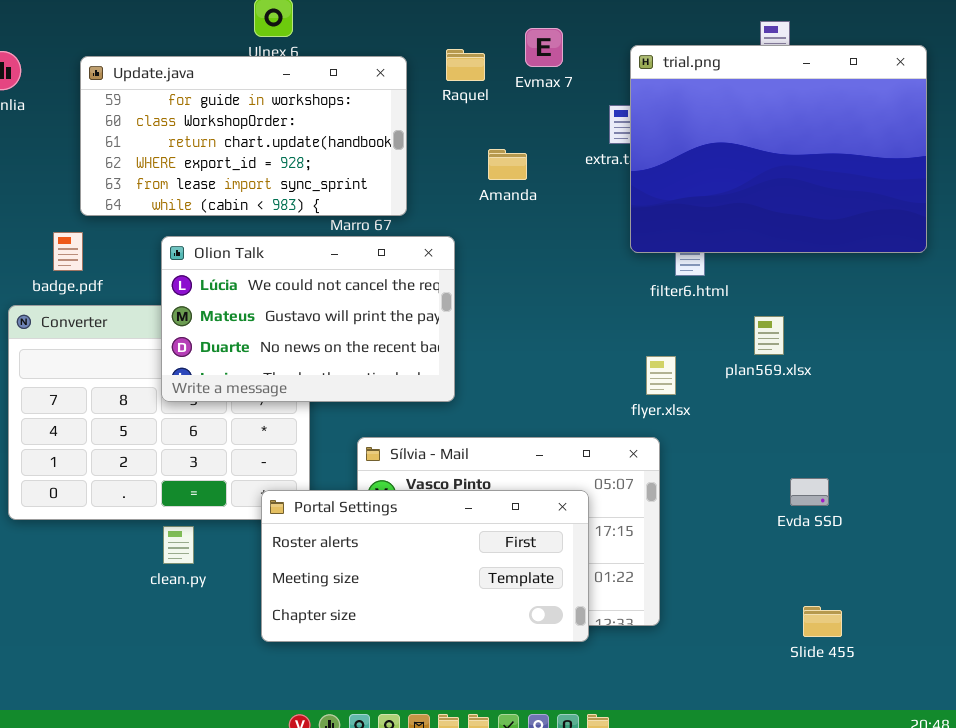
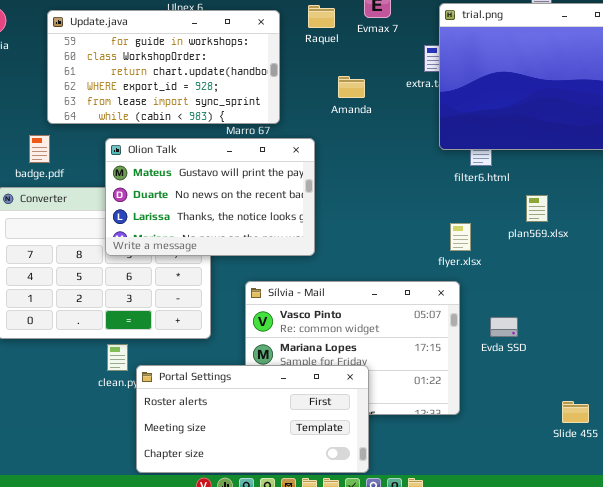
Olion Talk: [161,236,455,402] -> [105,138,315,256], scrolled down 1 row
Evda SSD: [790,478,829,506] -> [490,317,518,337], moved
Portal Settings: [261,490,589,642] -> [136,365,369,473], moved

